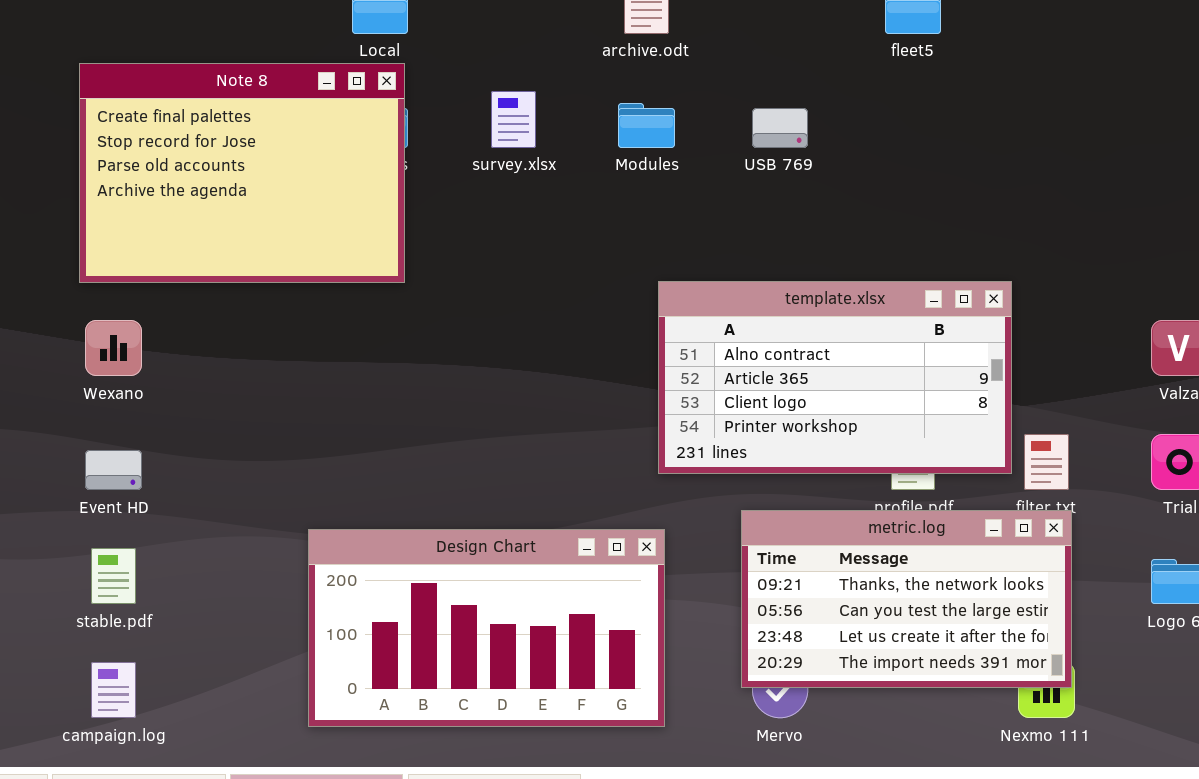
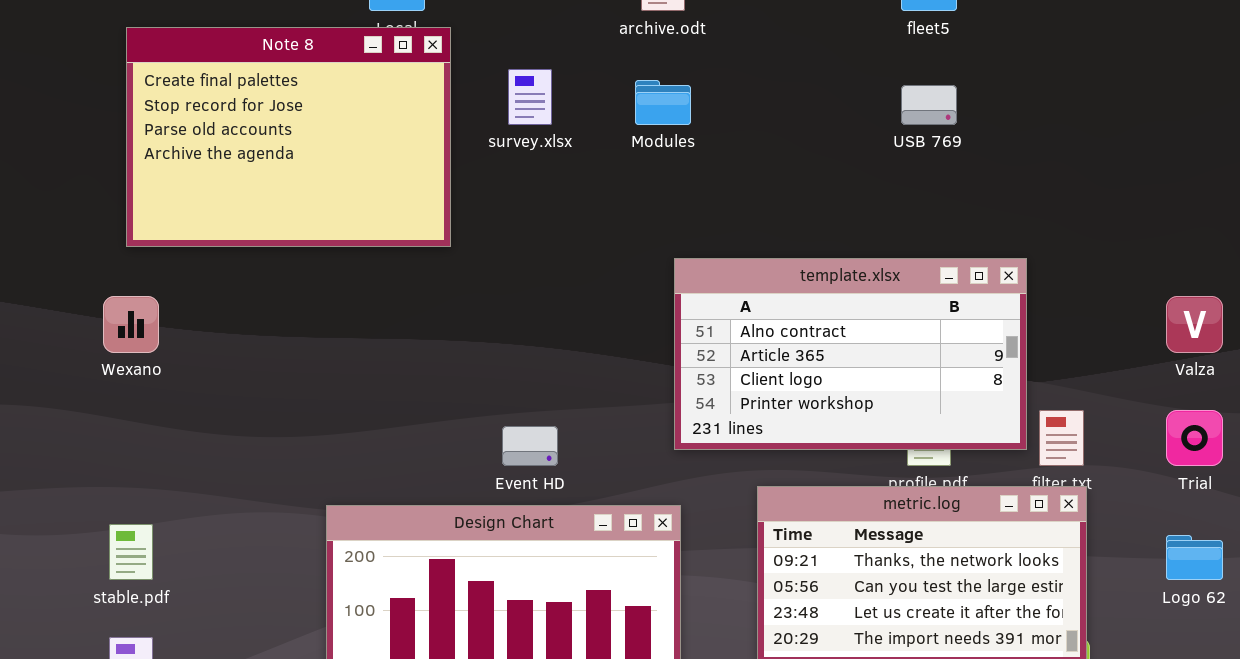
Note 8: [79,63,405,283] -> [126,27,451,247], moved
USB 769: [752,108,808,148] -> [901,85,957,125], moved
Event HD: [85,450,142,490] -> [502,426,558,466], moved

